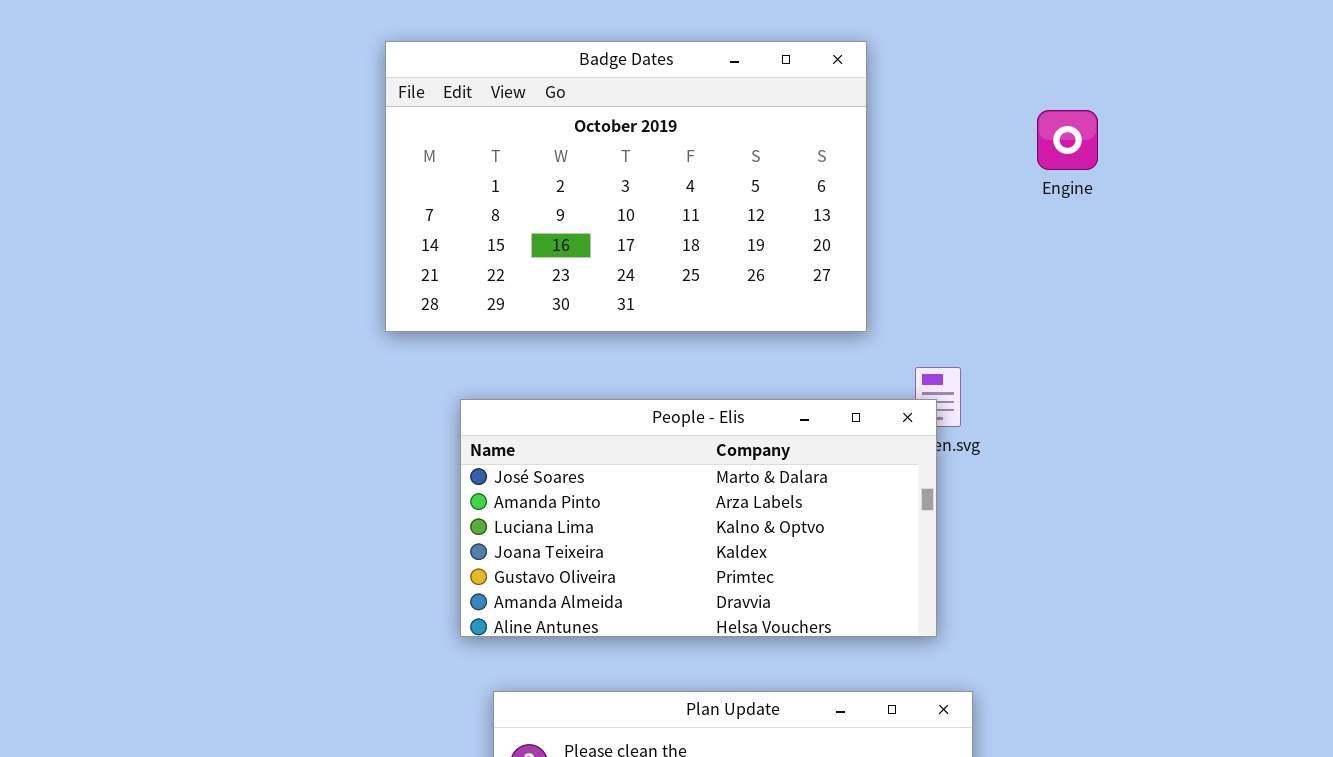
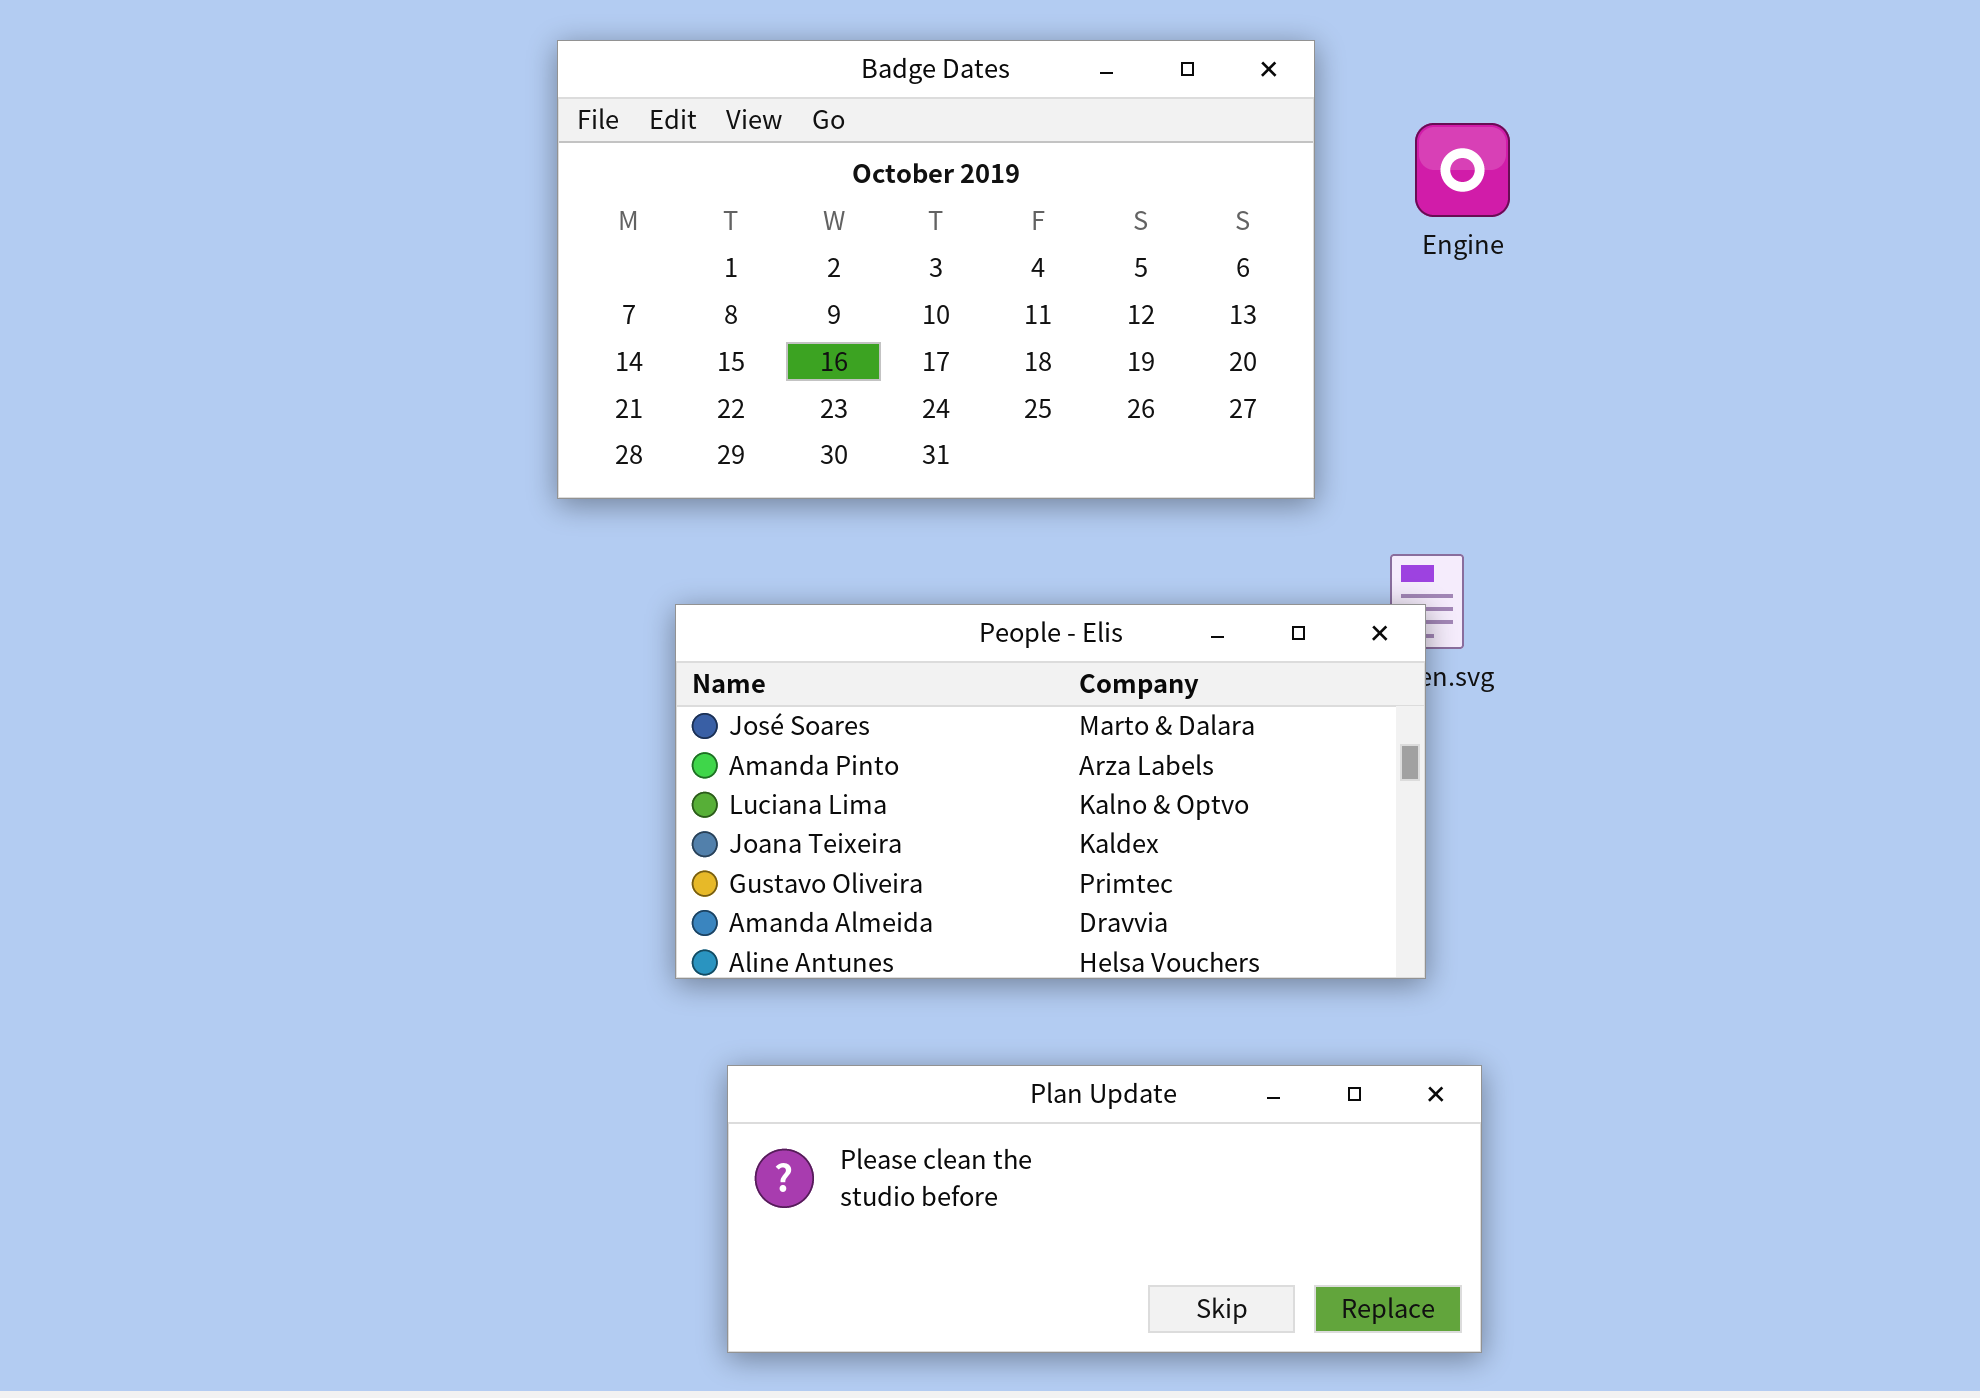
Engine: [1037,110,1098,170] -> [1415,123,1510,217], moved

